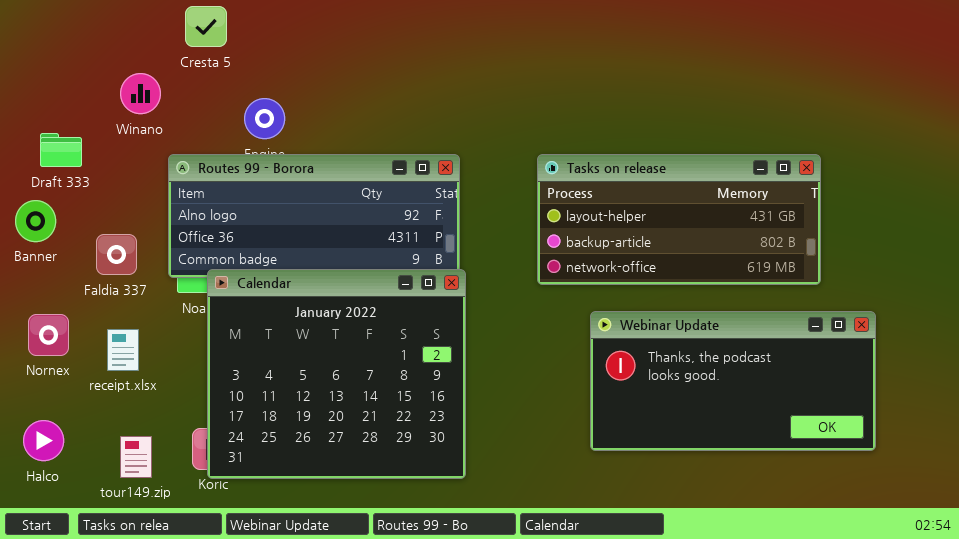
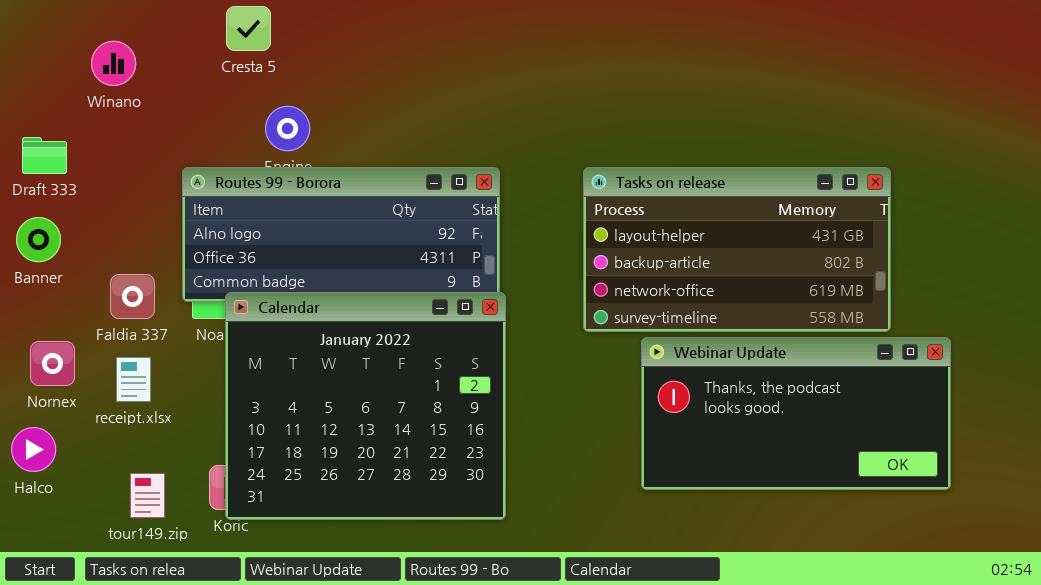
Cresta 5: [185,6,227,47] -> [226,6,271,51], moved
Winano: [120,73,161,114] -> [91,41,136,86], moved
Draft 333: [40,133,82,167] -> [22,137,67,174], moved
Tasks on release: [537,154,821,285] -> [583,167,891,332], resized
Faldia 337: [96,234,137,275] -> [110,274,155,319], moved
Halco: [23,420,64,461] -> [11,427,56,472], moved

